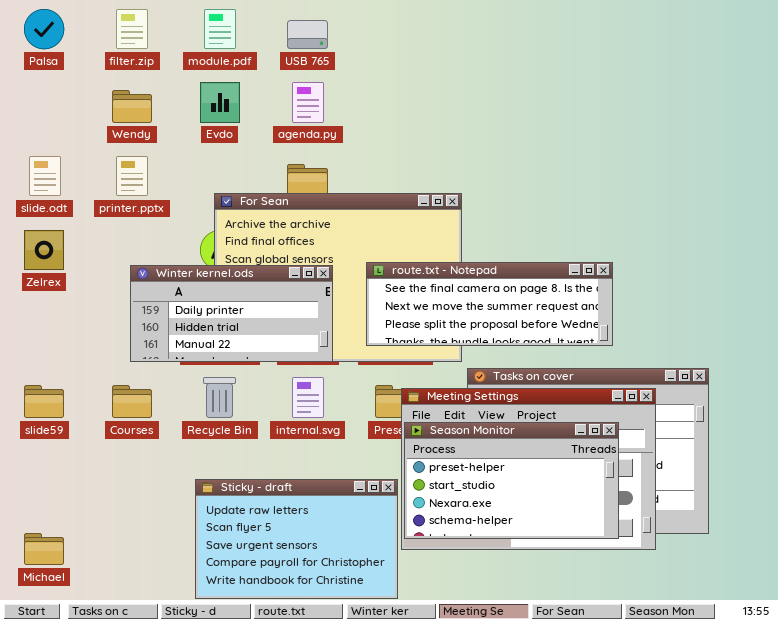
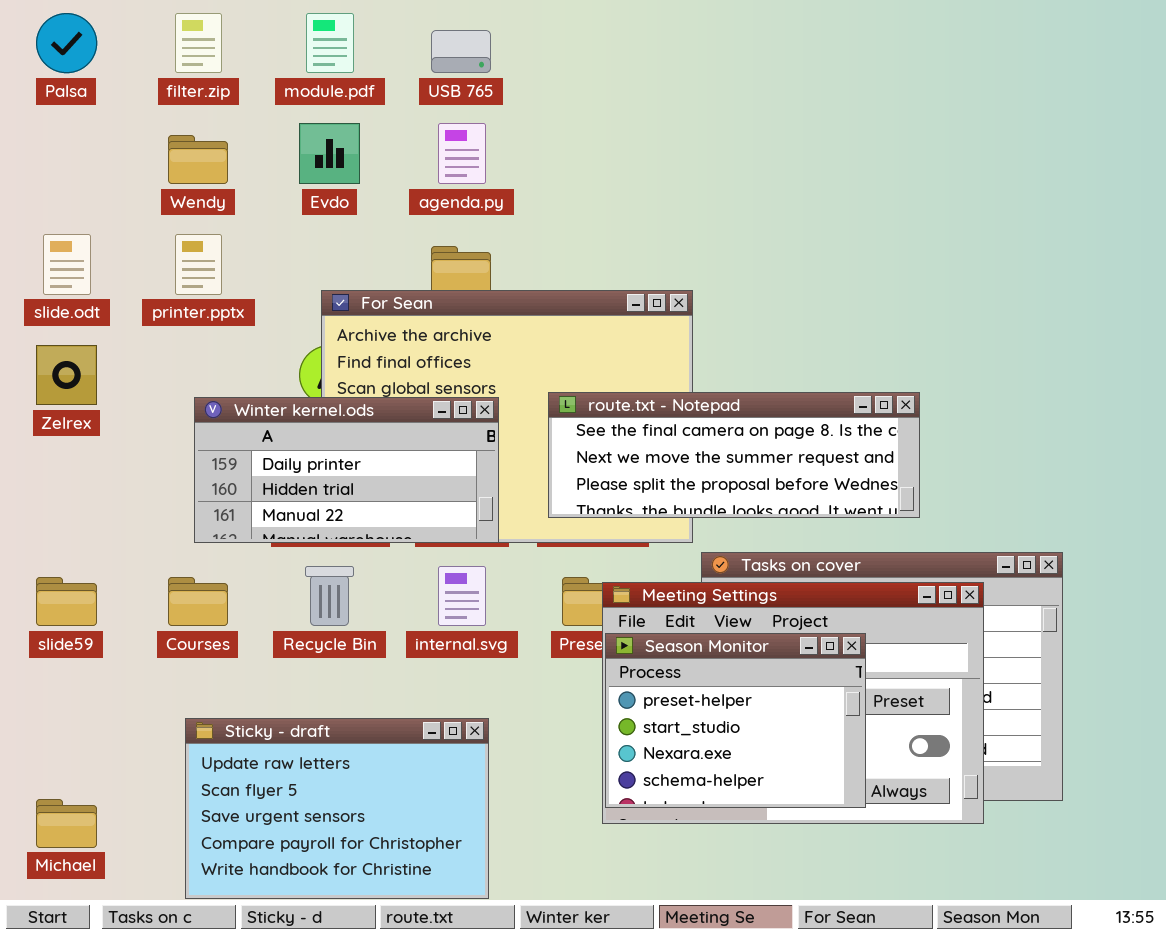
Season Monitor: [404,422,619,539] -> [605,633,866,808], resized
Sticky - draft: [195,479,398,599] -> [185,718,489,899], moved

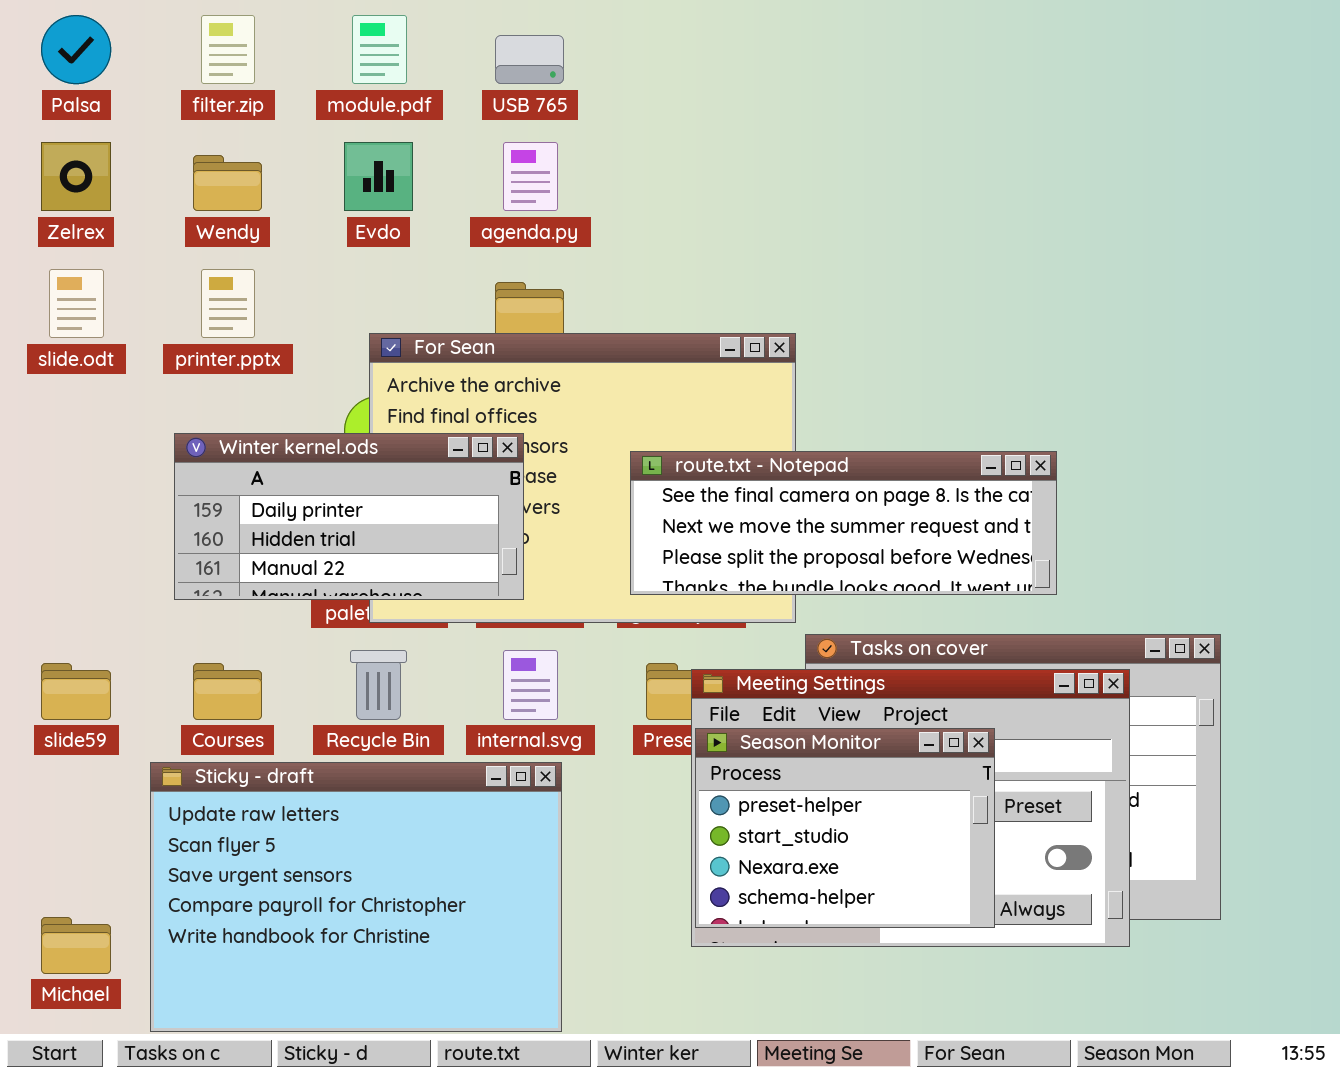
Zelrex: [36,345,97,405] -> [41,142,111,211], moved
Winter kernel.ods: [194,397,499,543] -> [174,433,524,600], moved
Sticky - draft: [185,718,489,899] -> [150,762,562,1032], resized

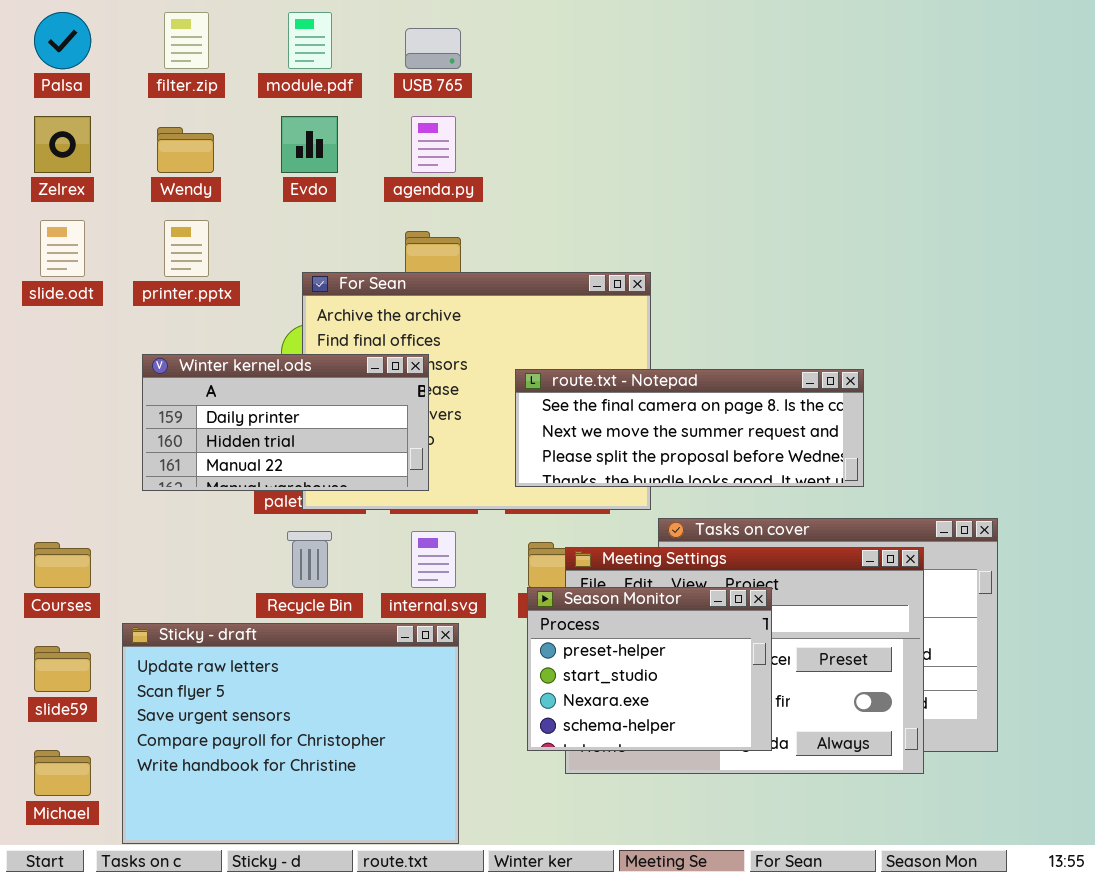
slide59: [41,663,111,720] -> [34,646,91,692], moved
Courses: [193,663,262,720] -> [34,542,91,588], moved
Season Monitor: [695,728,995,928] -> [527,587,772,751], moved

